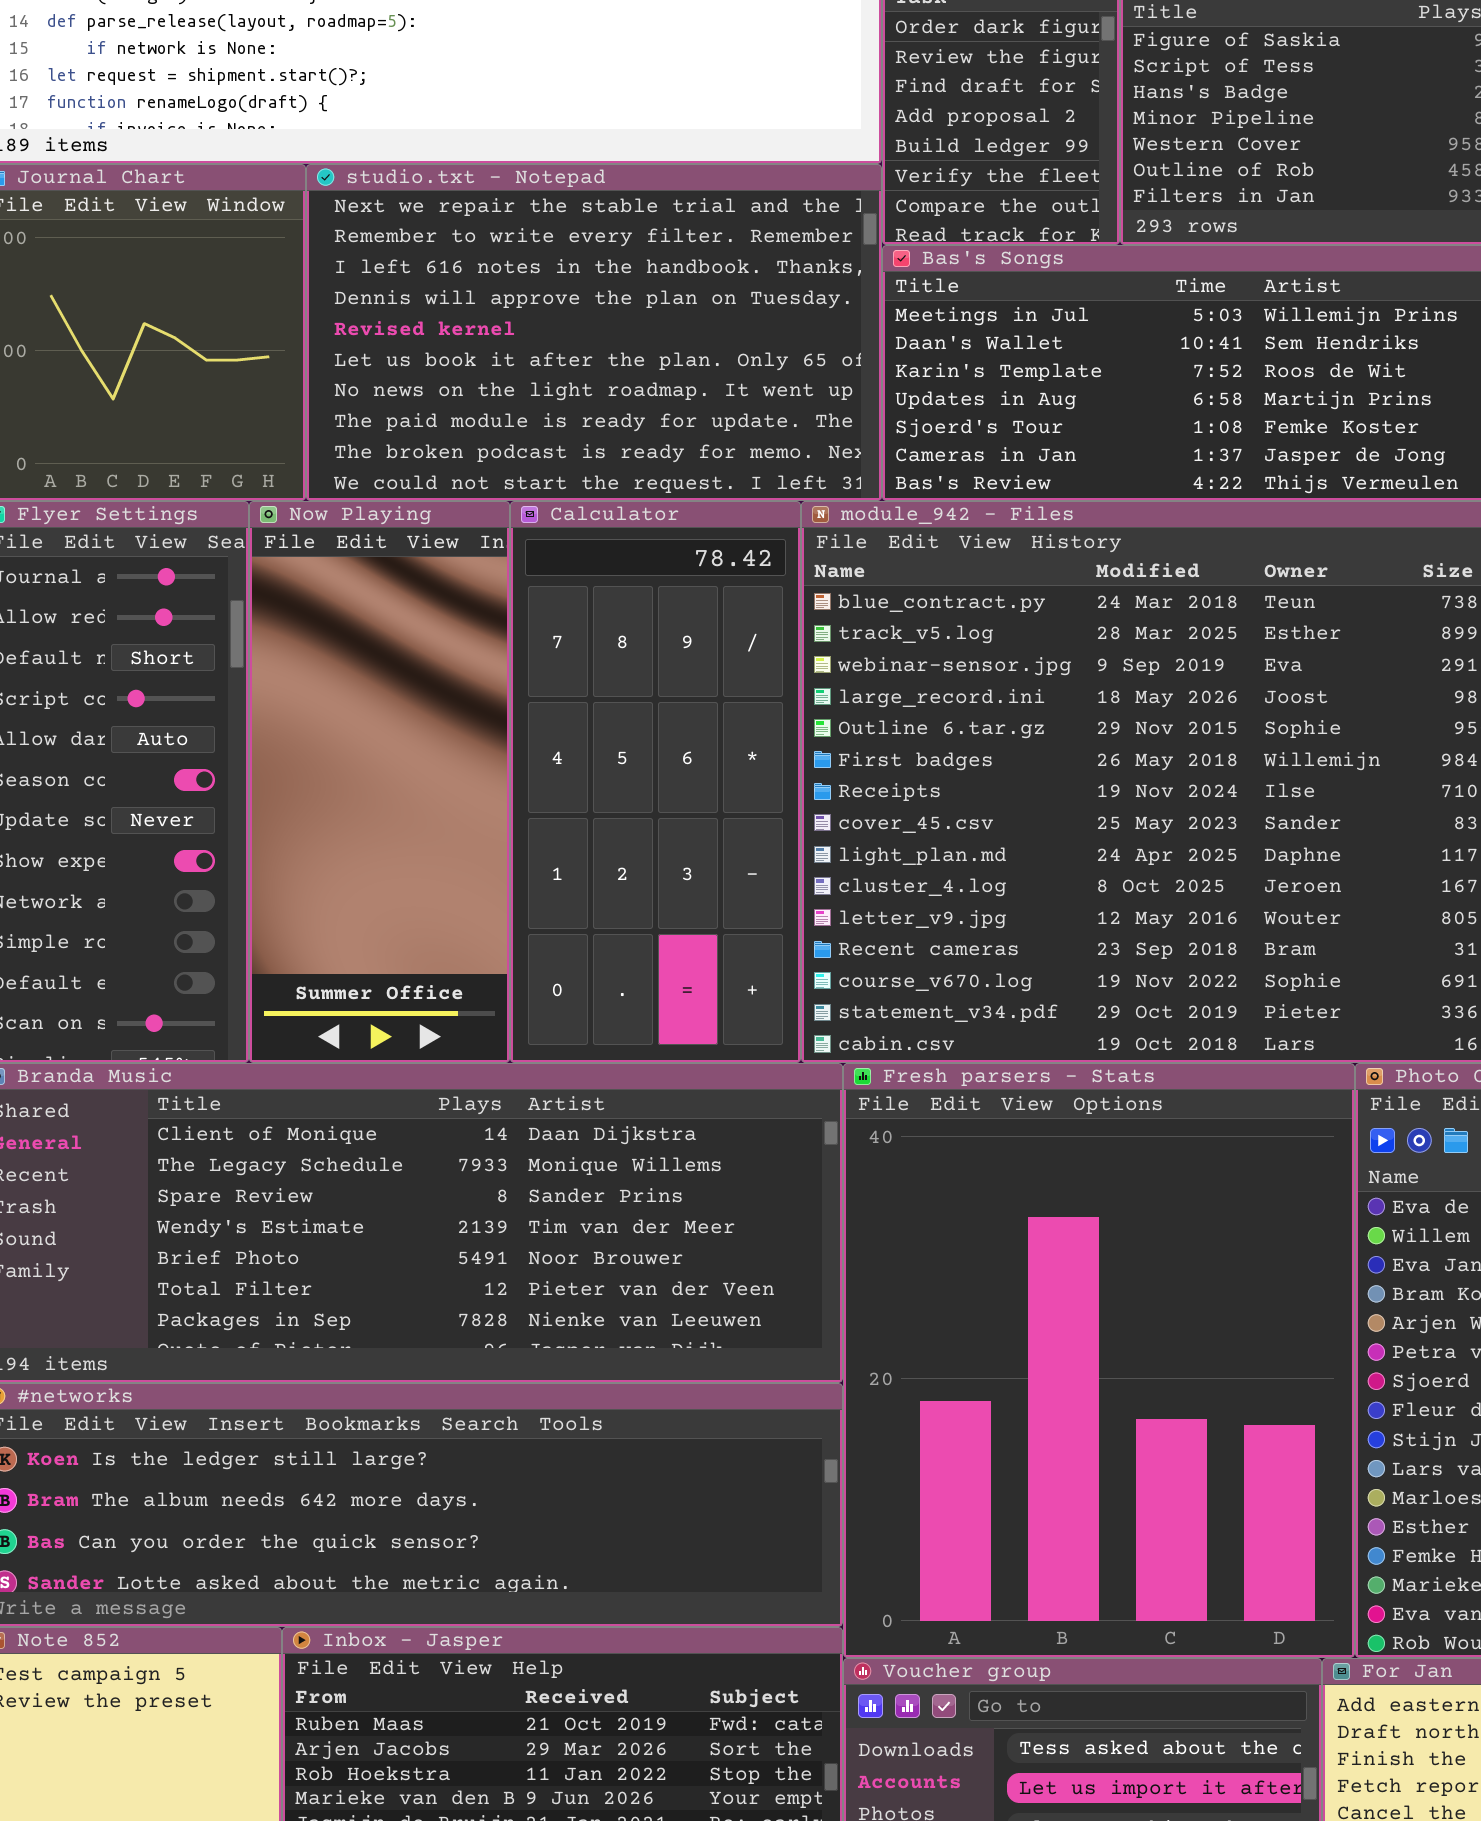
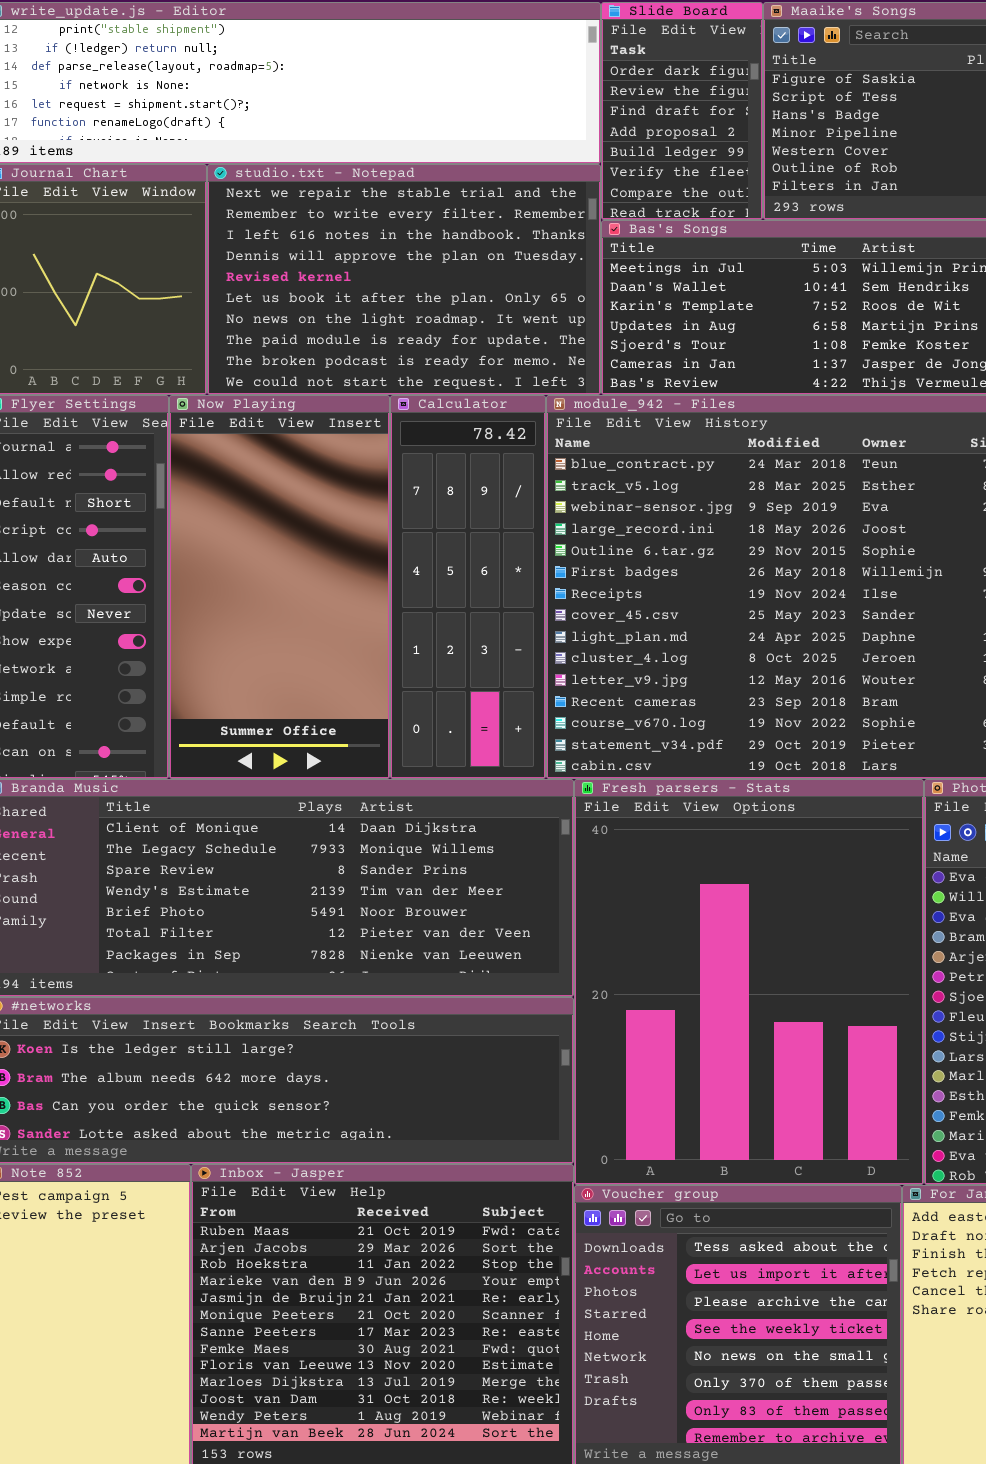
Now Playing: [249,501,510,1063] -> [169,395,390,779], resized
Calculator: [510,501,801,1063] -> [390,395,546,779], resized

